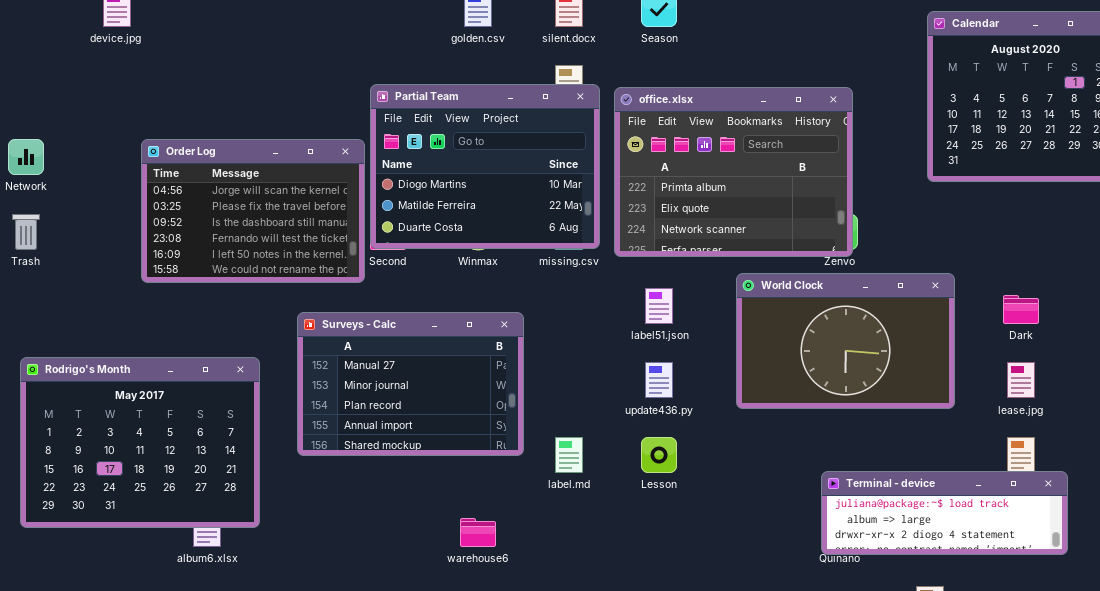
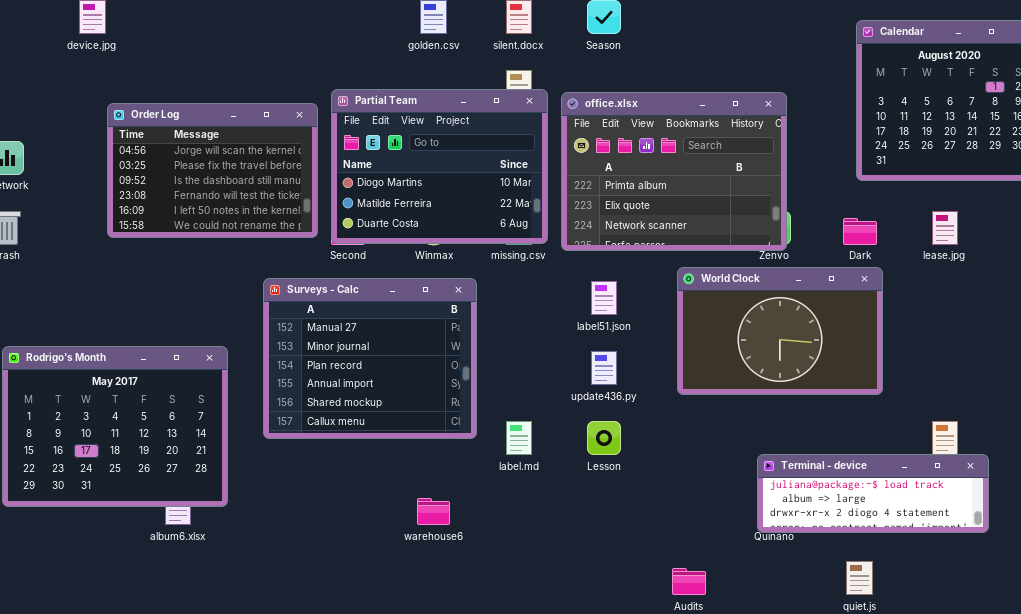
Order Log: [141,139,365,283] -> [107,103,318,238], moved
Dark: [1003,295,1039,324] -> [843,218,877,245], moved
Surveys - Calc: [297,312,524,456] -> [263,278,477,439], resized
lease.jpg: [1007,362,1035,398] -> [932,211,958,245], moved

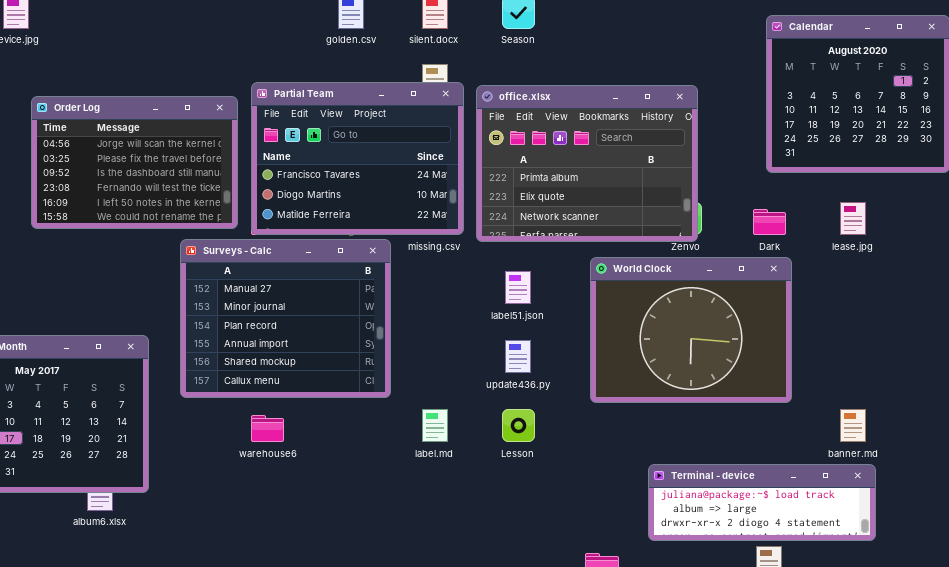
Partial Team: [331,89,548,244] -> [251,82,464,235], scrolled up 1 row
World Clock: [677,267,883,395] -> [590,257,792,403], resized
Surveys - Calc: [263,278,477,439] -> [180,239,391,398], moved
Terminal - device: [757,454,989,533] -> [648,464,876,541], moved
warehouse6: [417,498,450,525] -> [251,415,284,442], moved

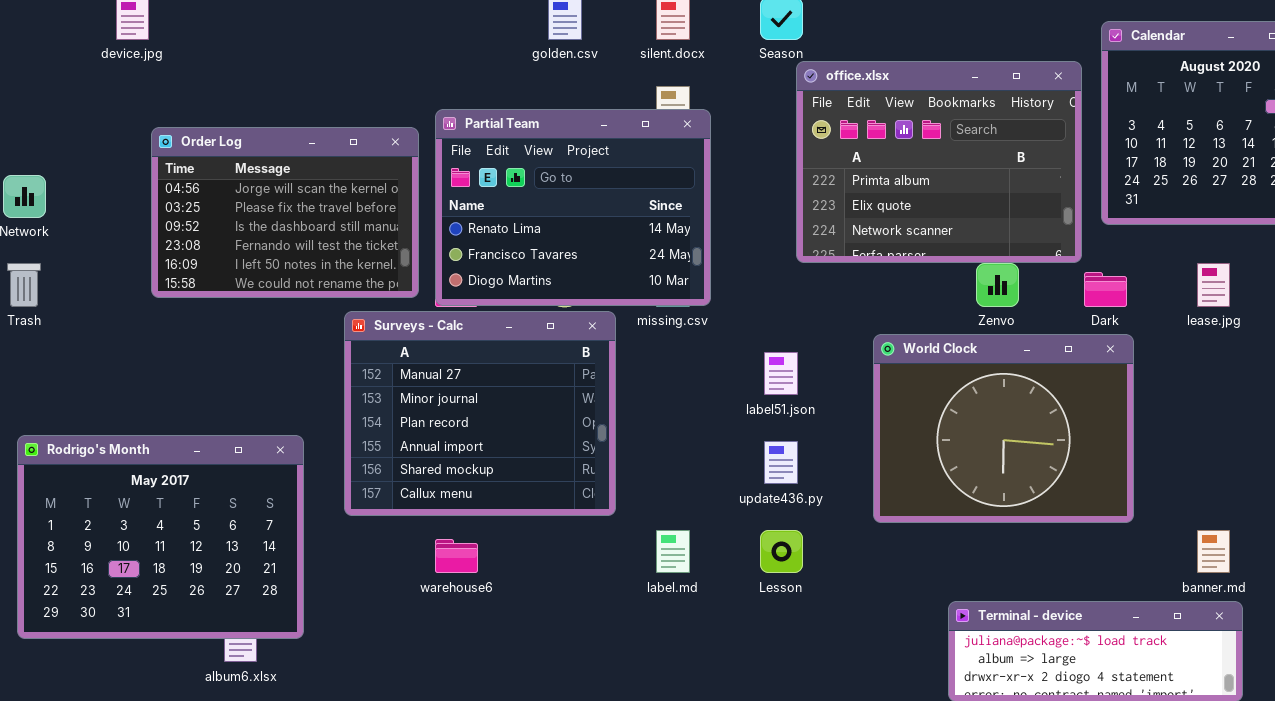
Partial Team: [251,82,464,235] -> [435,109,711,306], scrolled up 1 row
office.xlsx: [476,85,698,242] -> [796,61,1082,263], moved

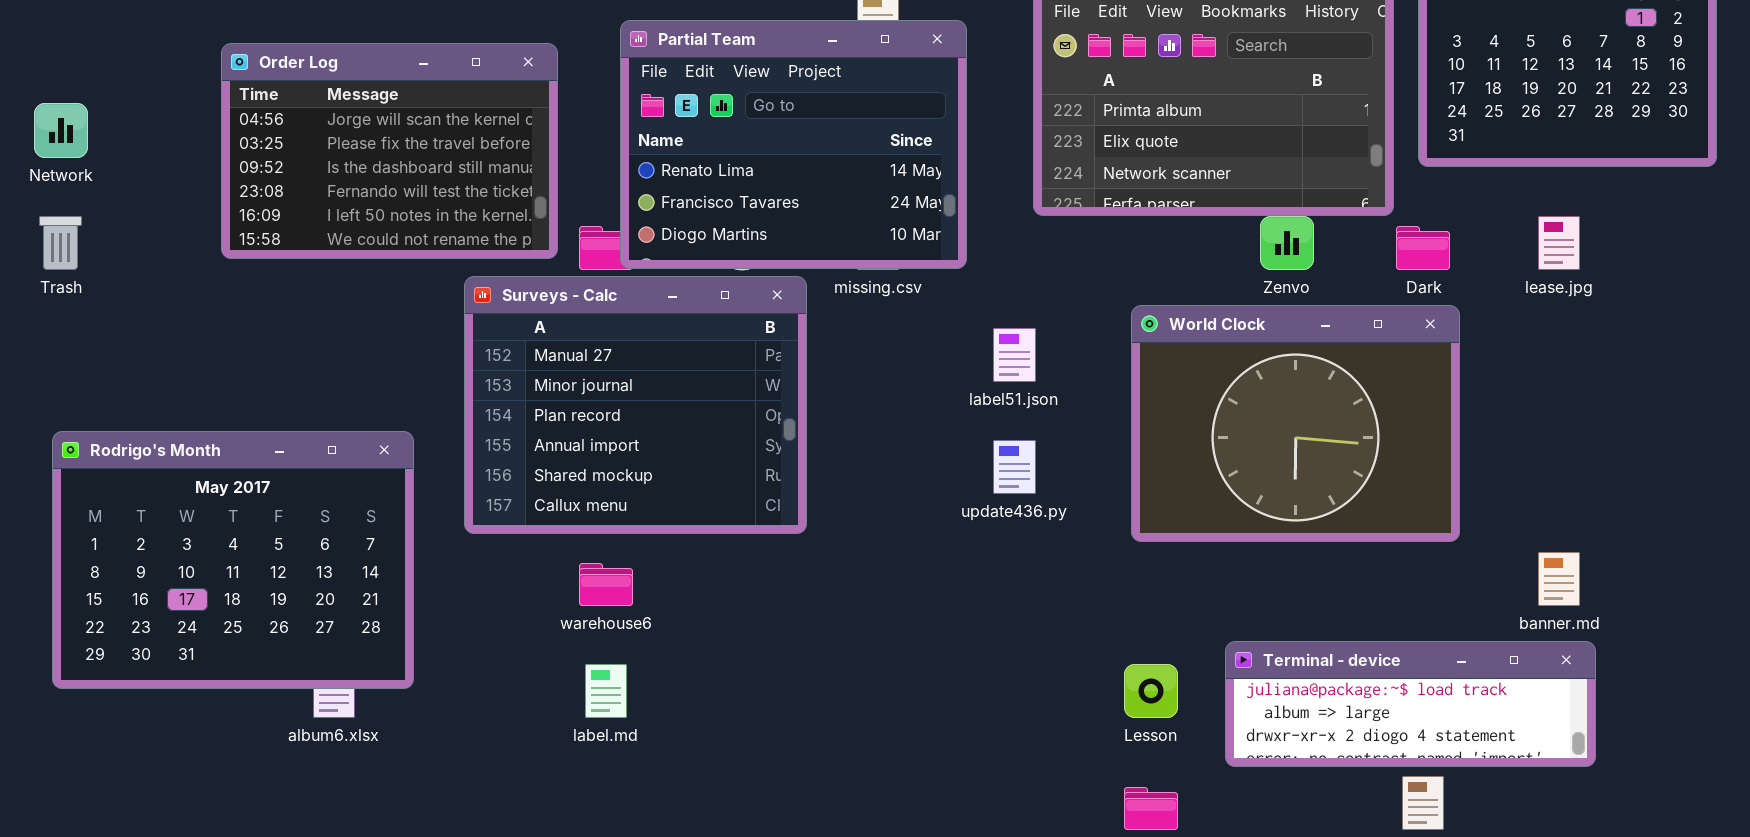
Partial Team: [435,109,711,306] -> [620,20,967,269], moved
label.md: [656,530,690,573] -> [585,664,627,718], moved
Lesson: [760,530,803,573] -> [1124,664,1178,718], moved

